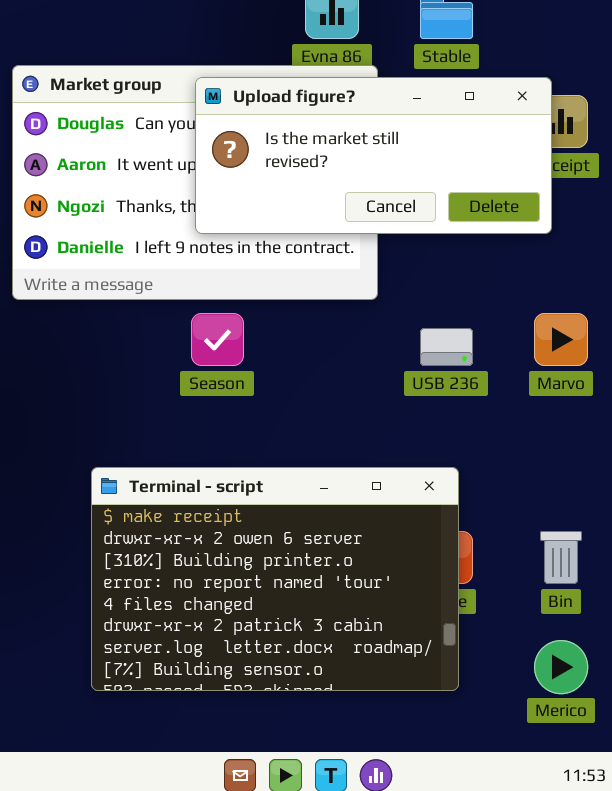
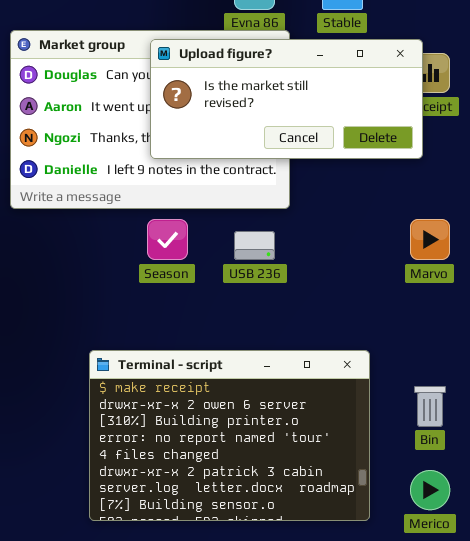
USB 236: [420,328,473,366] -> [234,231,275,260], moved
Terminal - script: [91,467,459,691] -> [89,350,370,521], moved

